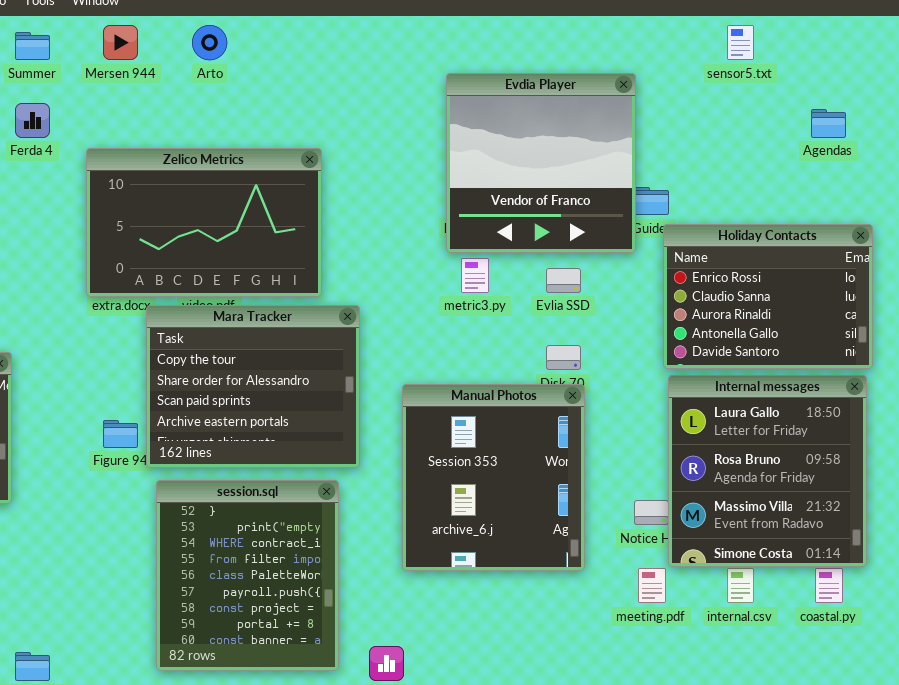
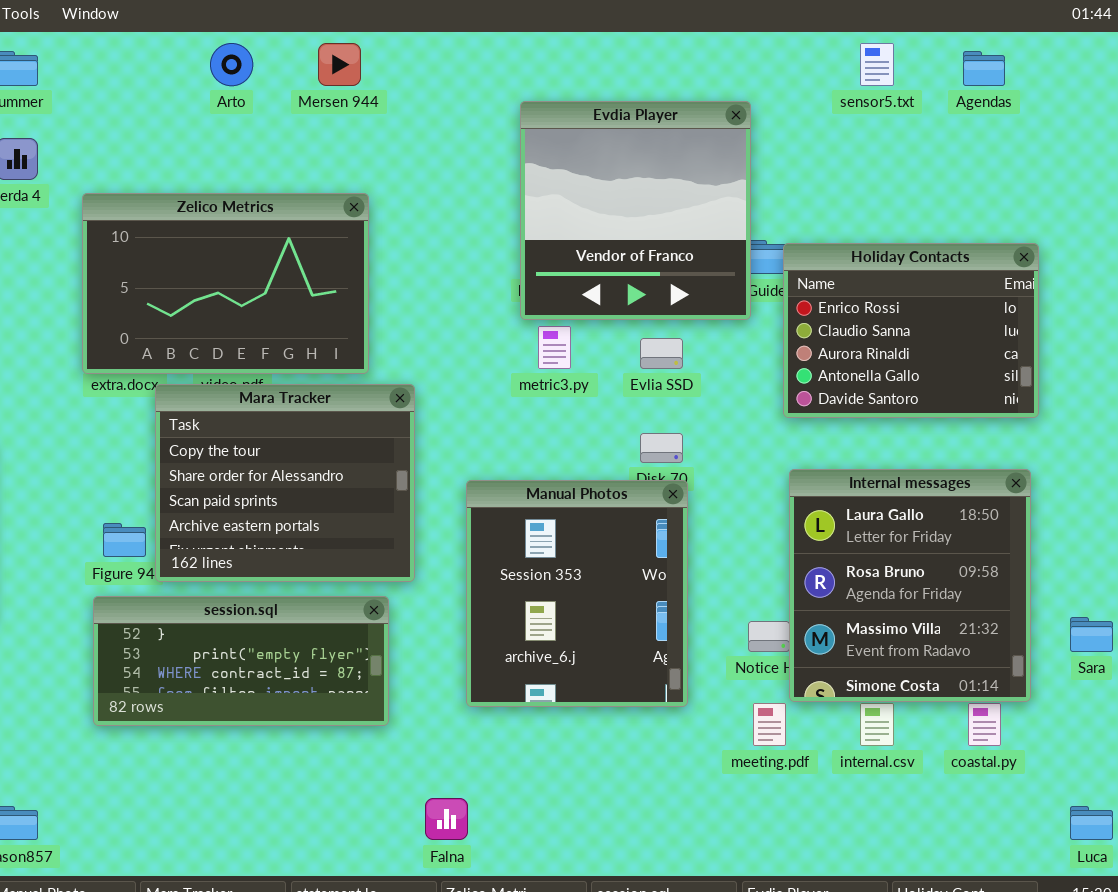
Mersen 944: [103,25,138,60] -> [318,43,361,86], moved
Agendas: [811,109,846,138] -> [963,51,1005,86], moved
Holiday Contacts: [663,224,873,369] -> [783,243,1039,418], moved
session.sql: [156,480,339,671] -> [93,596,389,726], resized

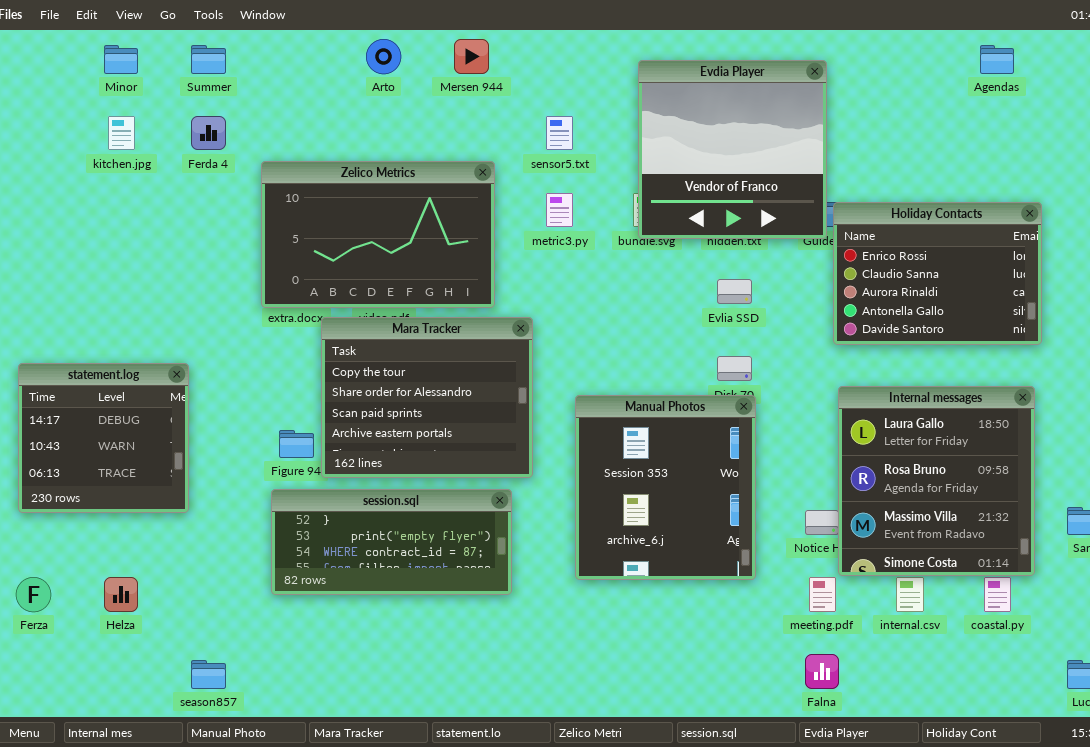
sensor5.txt: [860,43,894,86] -> [546,116,573,150], moved
Evdia Player: [520,101,751,320] -> [638,60,827,239], moved
metric3.py: [538,326,571,369] -> [546,193,573,227], moved
Falna: [425,798,468,840] -> [805,654,839,689], moved

